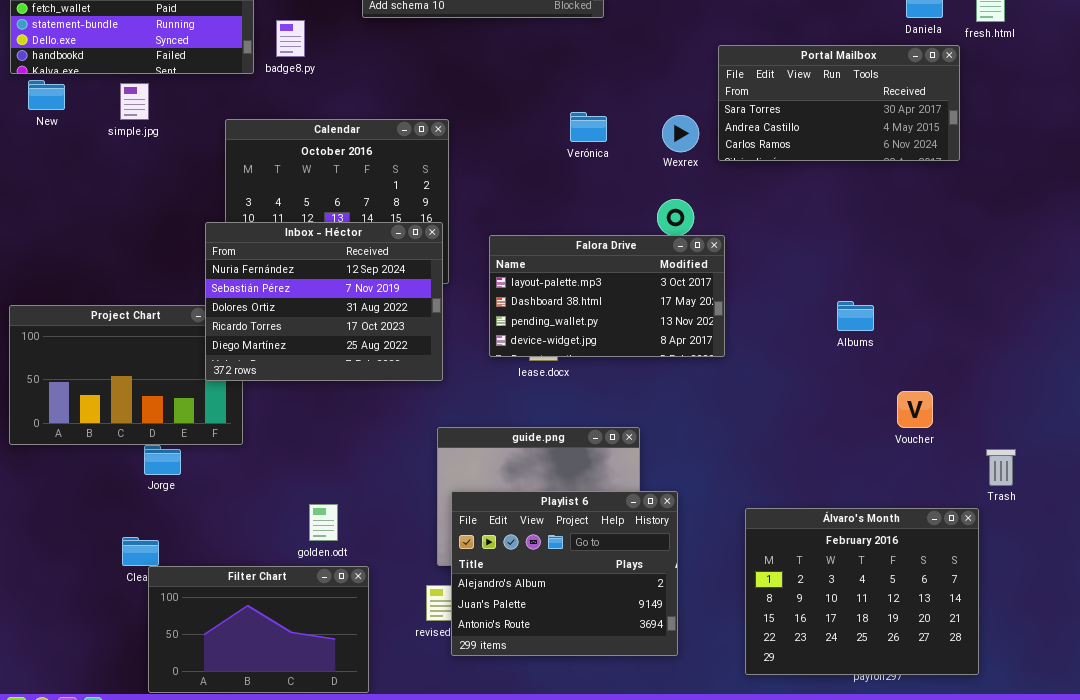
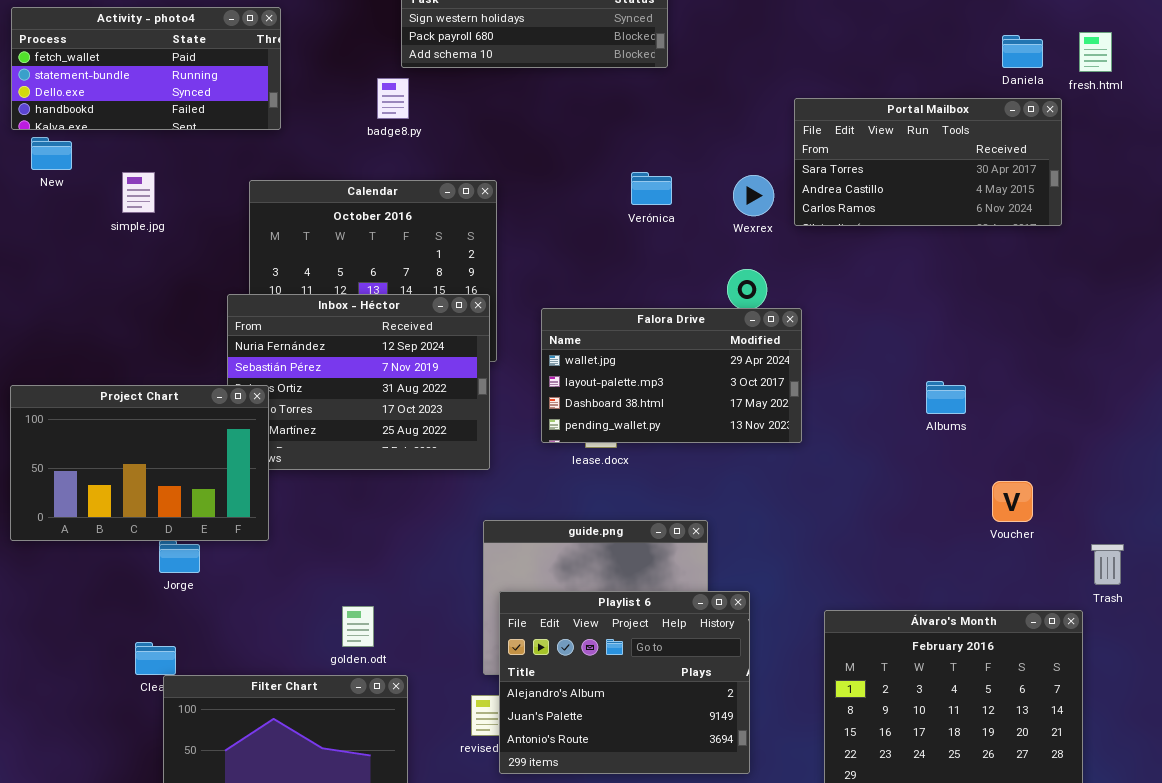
badge8.py: [276,20,305,57] -> [377,78,409,119], moved
simple.jpg: [120,83,149,120] -> [122,172,155,213], moved
Falora Drive: [489,235,725,357] -> [541,308,802,443], scrolled up 1 row
Project Chart: [9,305,243,445] -> [10,385,269,541], raised

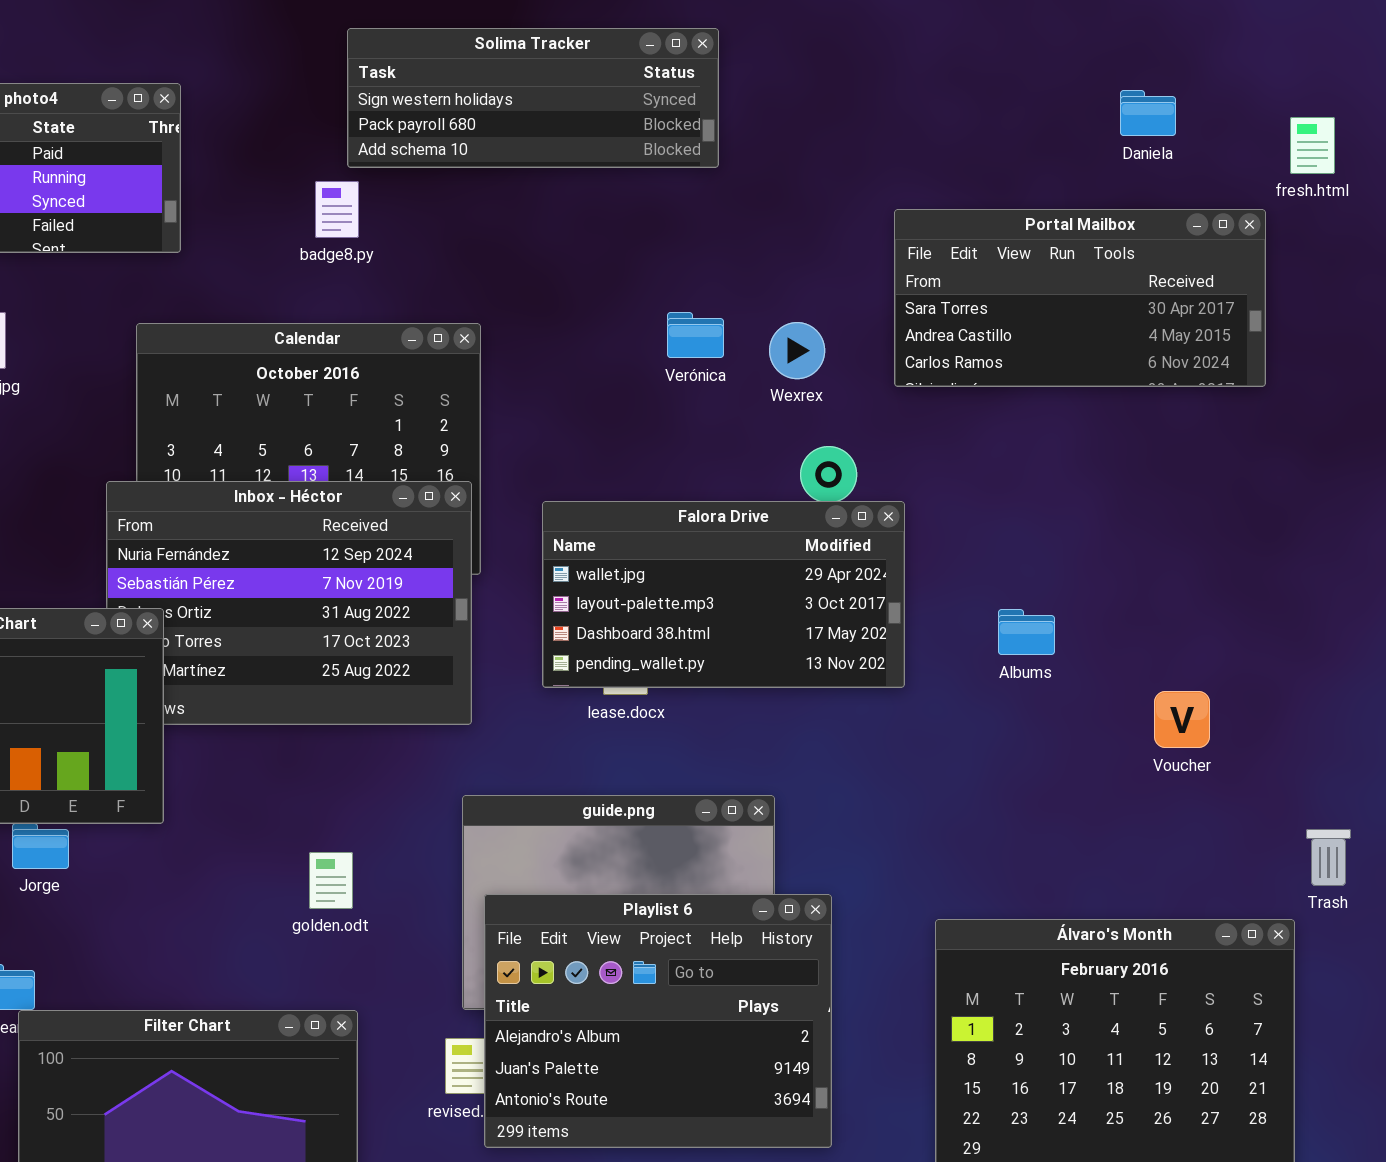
Daniela: [1002,35,1043,68] -> [1120,90,1176,136], moved
Wexrex: [733,175,774,216] -> [769,322,825,379], moved
Albums: [926,381,966,414] -> [998,609,1055,655], moved
Voucher: [992,481,1033,522] -> [1154,691,1210,748], moved
golden.odt: [342,606,374,647] -> [309,852,353,909], moved

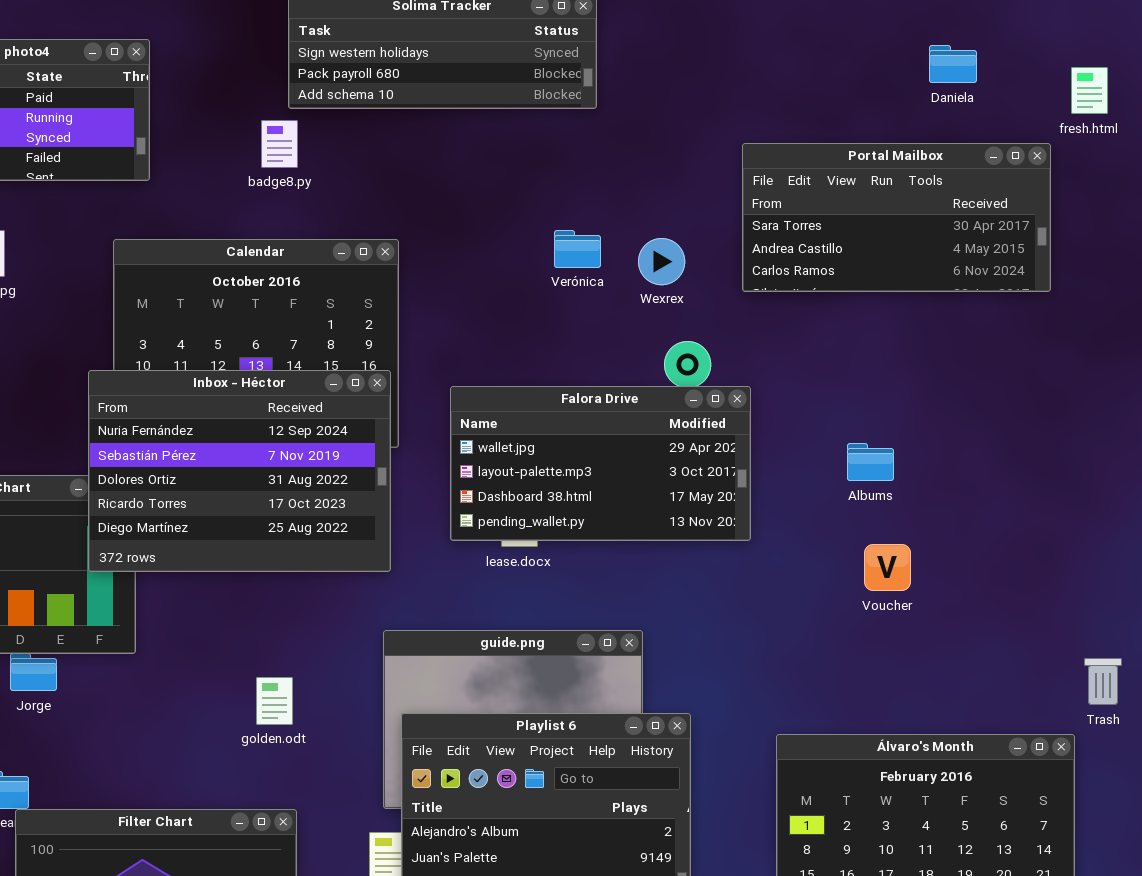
Inbox - Héctor: [106,481,472,725] -> [88,370,391,572], raised
Albums: [998,609,1055,655] -> [847,443,894,481], moved
Voucher: [1154,691,1210,748] -> [864,544,911,591], moved

